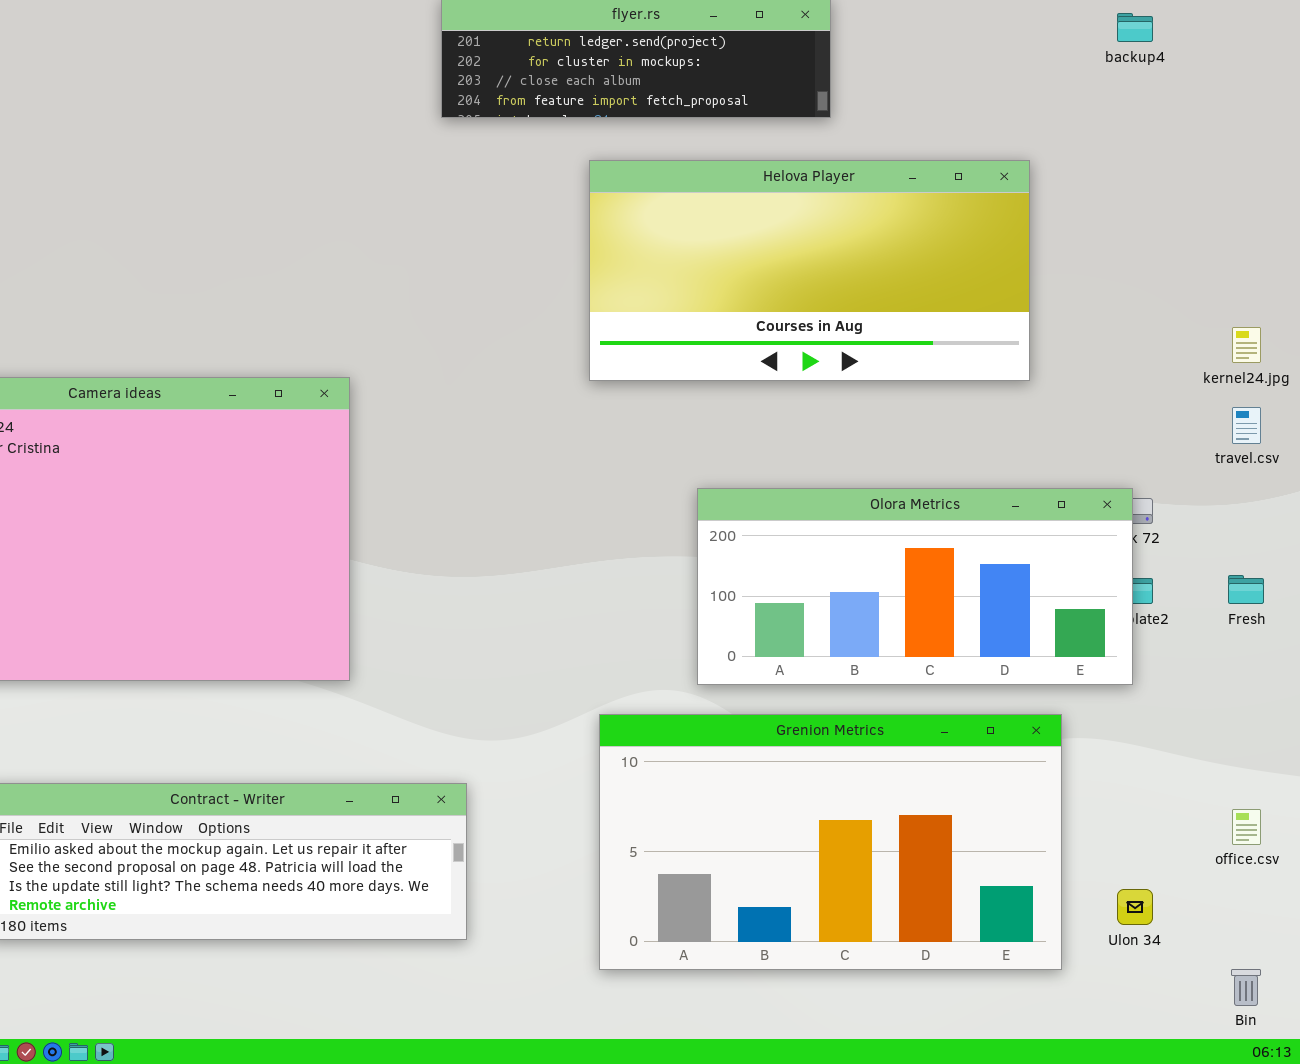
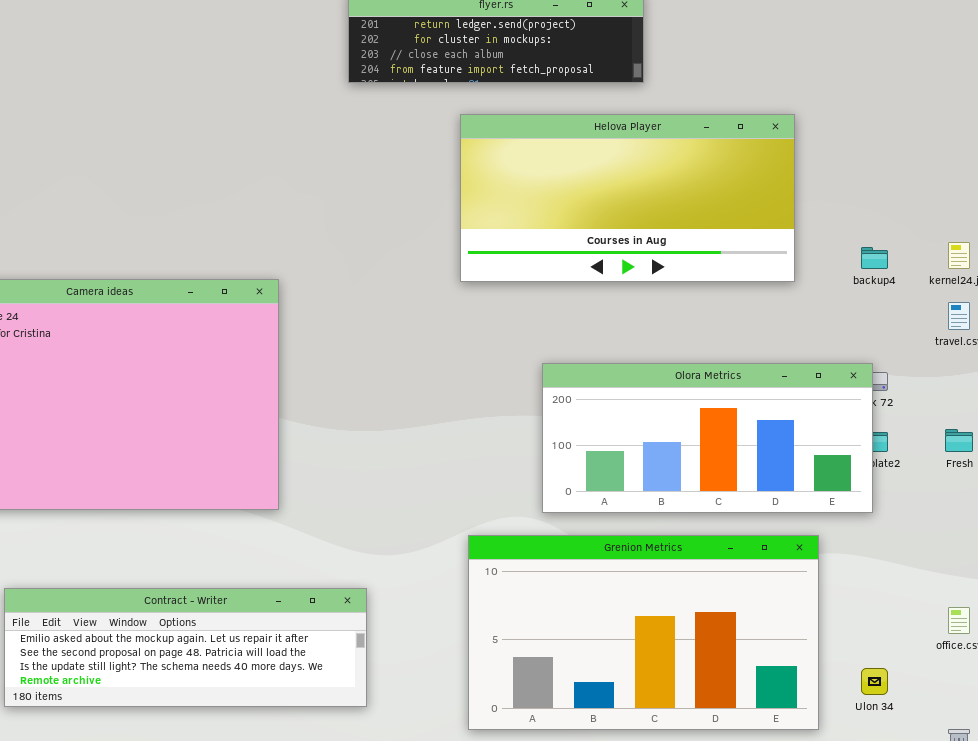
backup4: [1117,13,1153,42] -> [861,247,888,269], moved

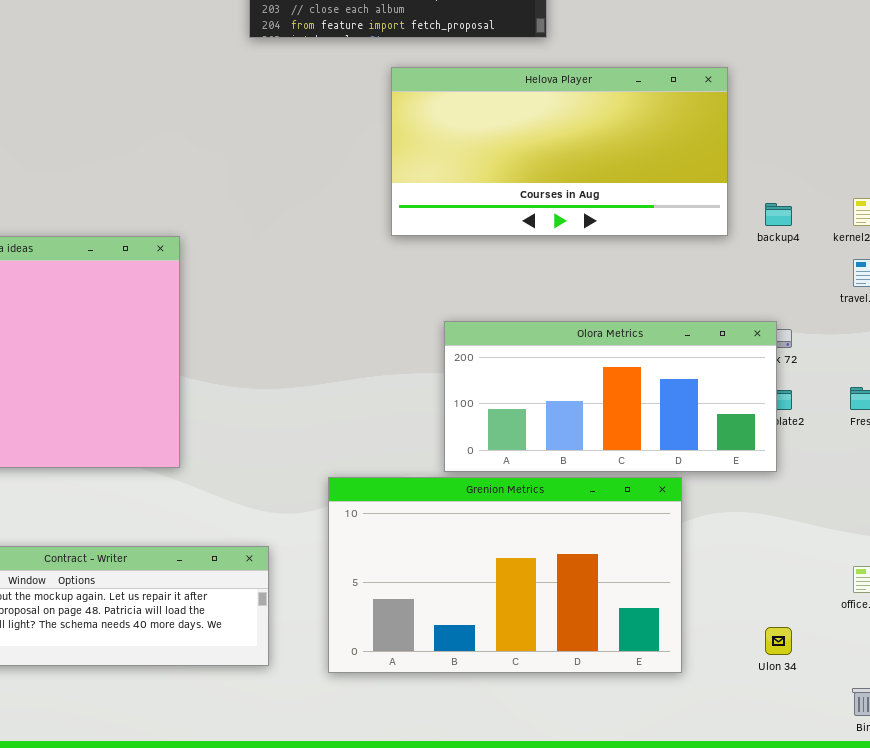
Helova Player: [460,114,795,282] -> [391,67,728,236], moved
Grenion Metrics: [468,535,819,730] -> [328,477,682,673], moved

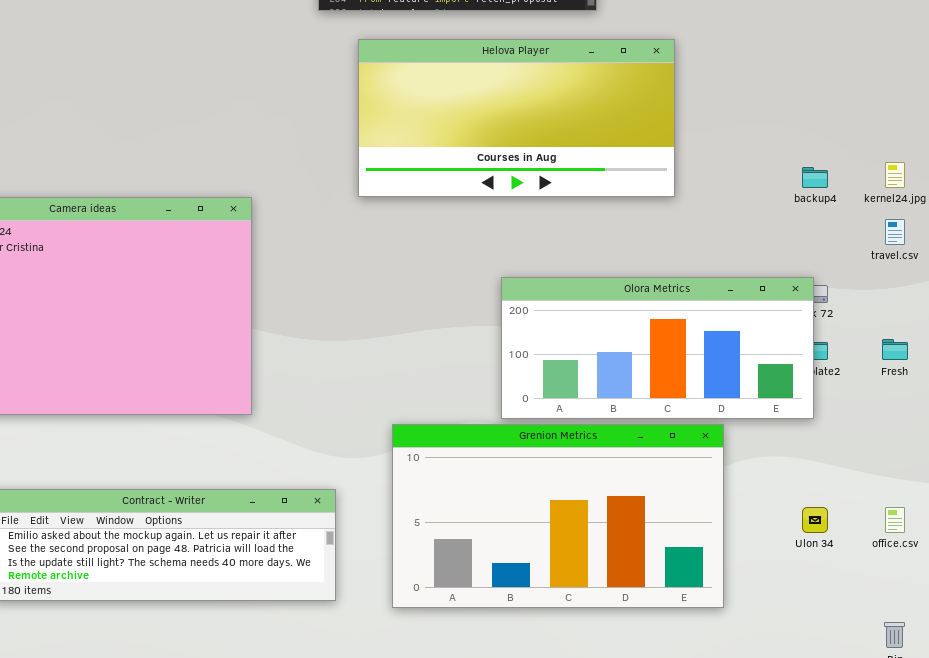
Helova Player: [391,67,728,236] -> [358,39,675,197], moved
Ulon 34: [765,627,792,655] -> [802,507,828,533], moved

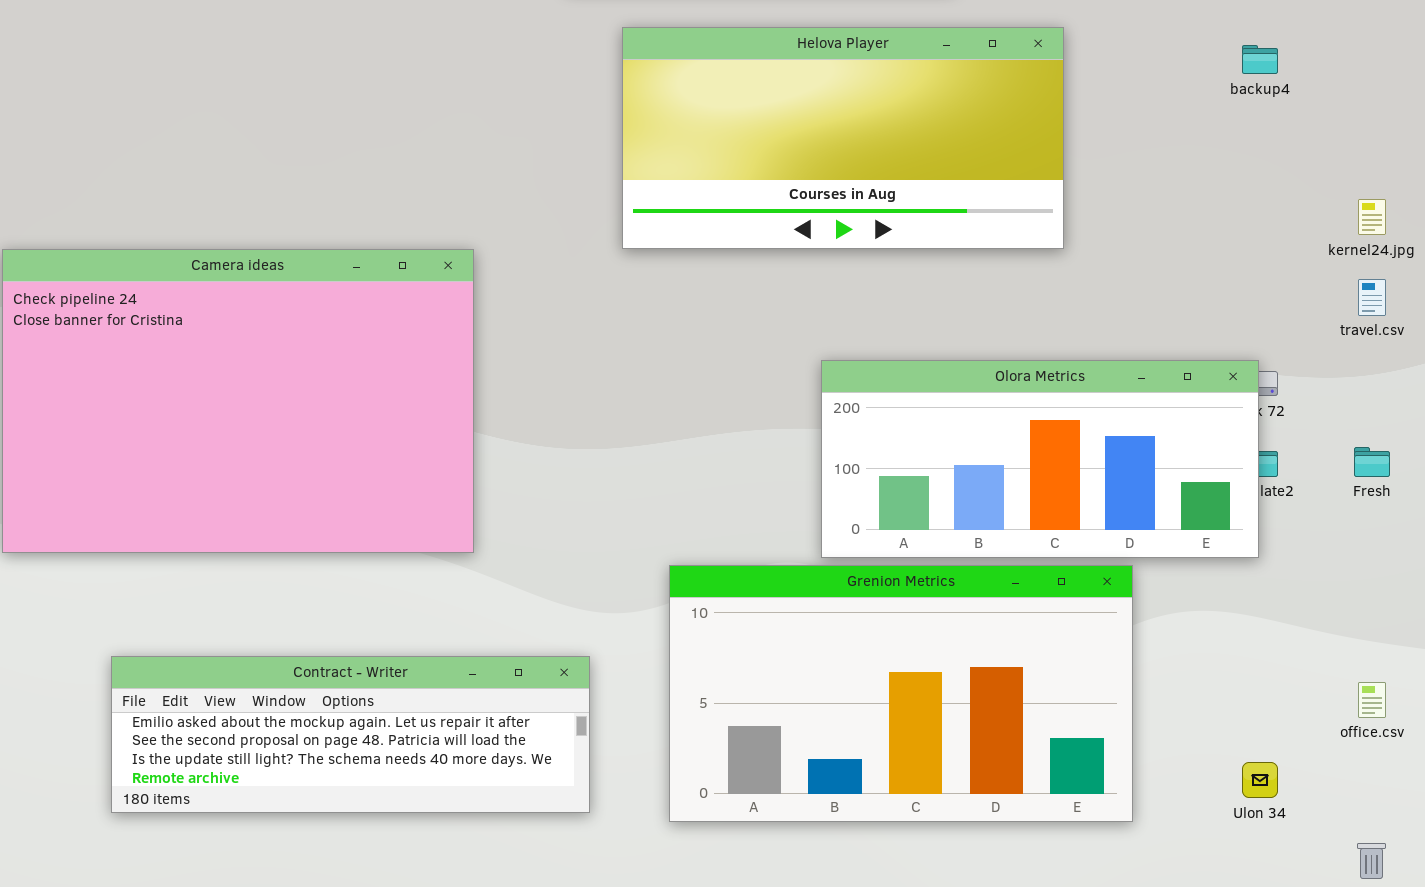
backup4: [802,167,828,188] -> [1242,45,1278,74], moved
Ulon 34: [802,507,828,533] -> [1242,762,1278,798], moved

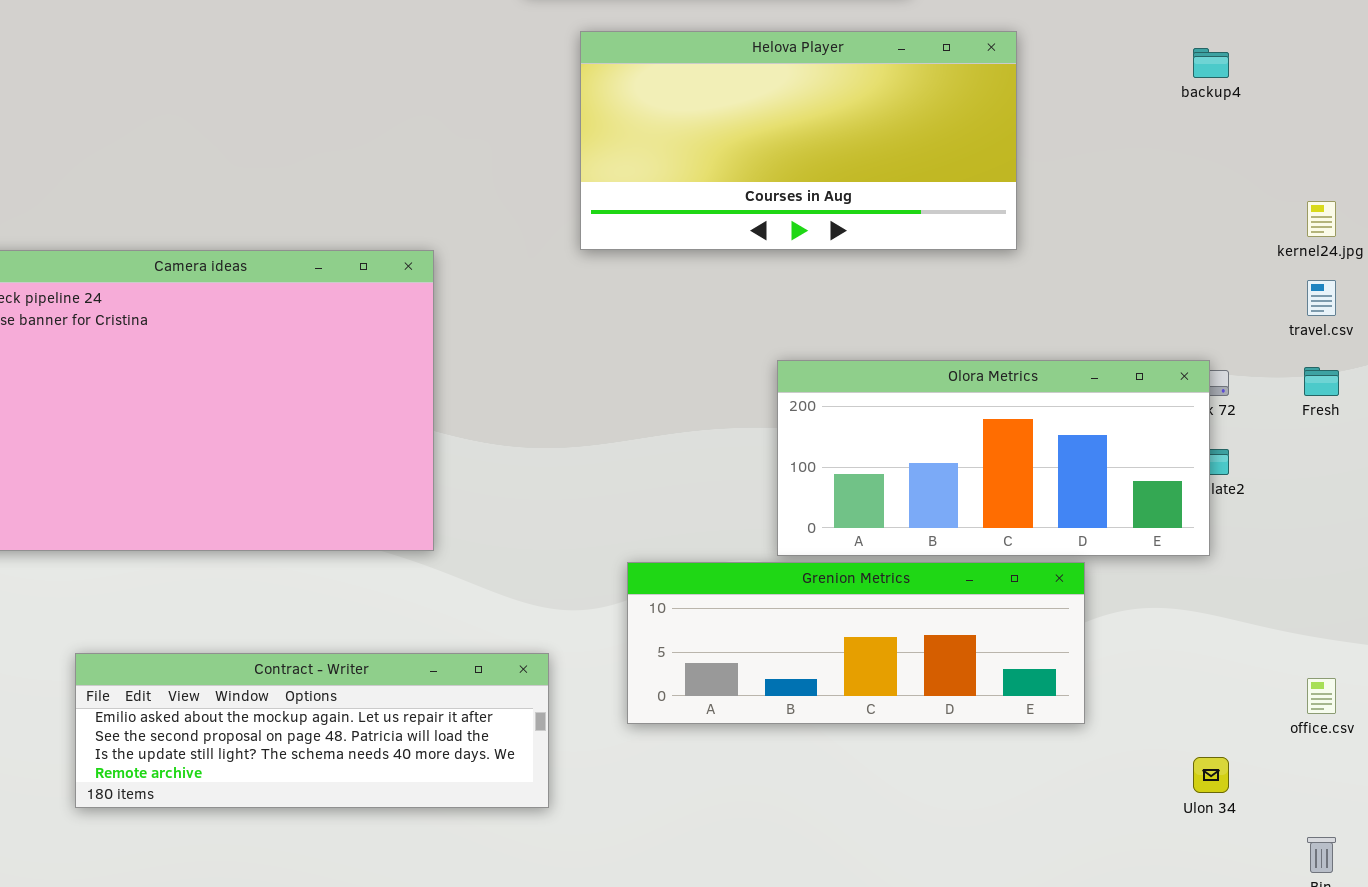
Fresh: [1354,447,1390,477] -> [1304,367,1339,396], moved
Grenion Metrics: [669,565,1133,822] -> [627,562,1085,724], resized

